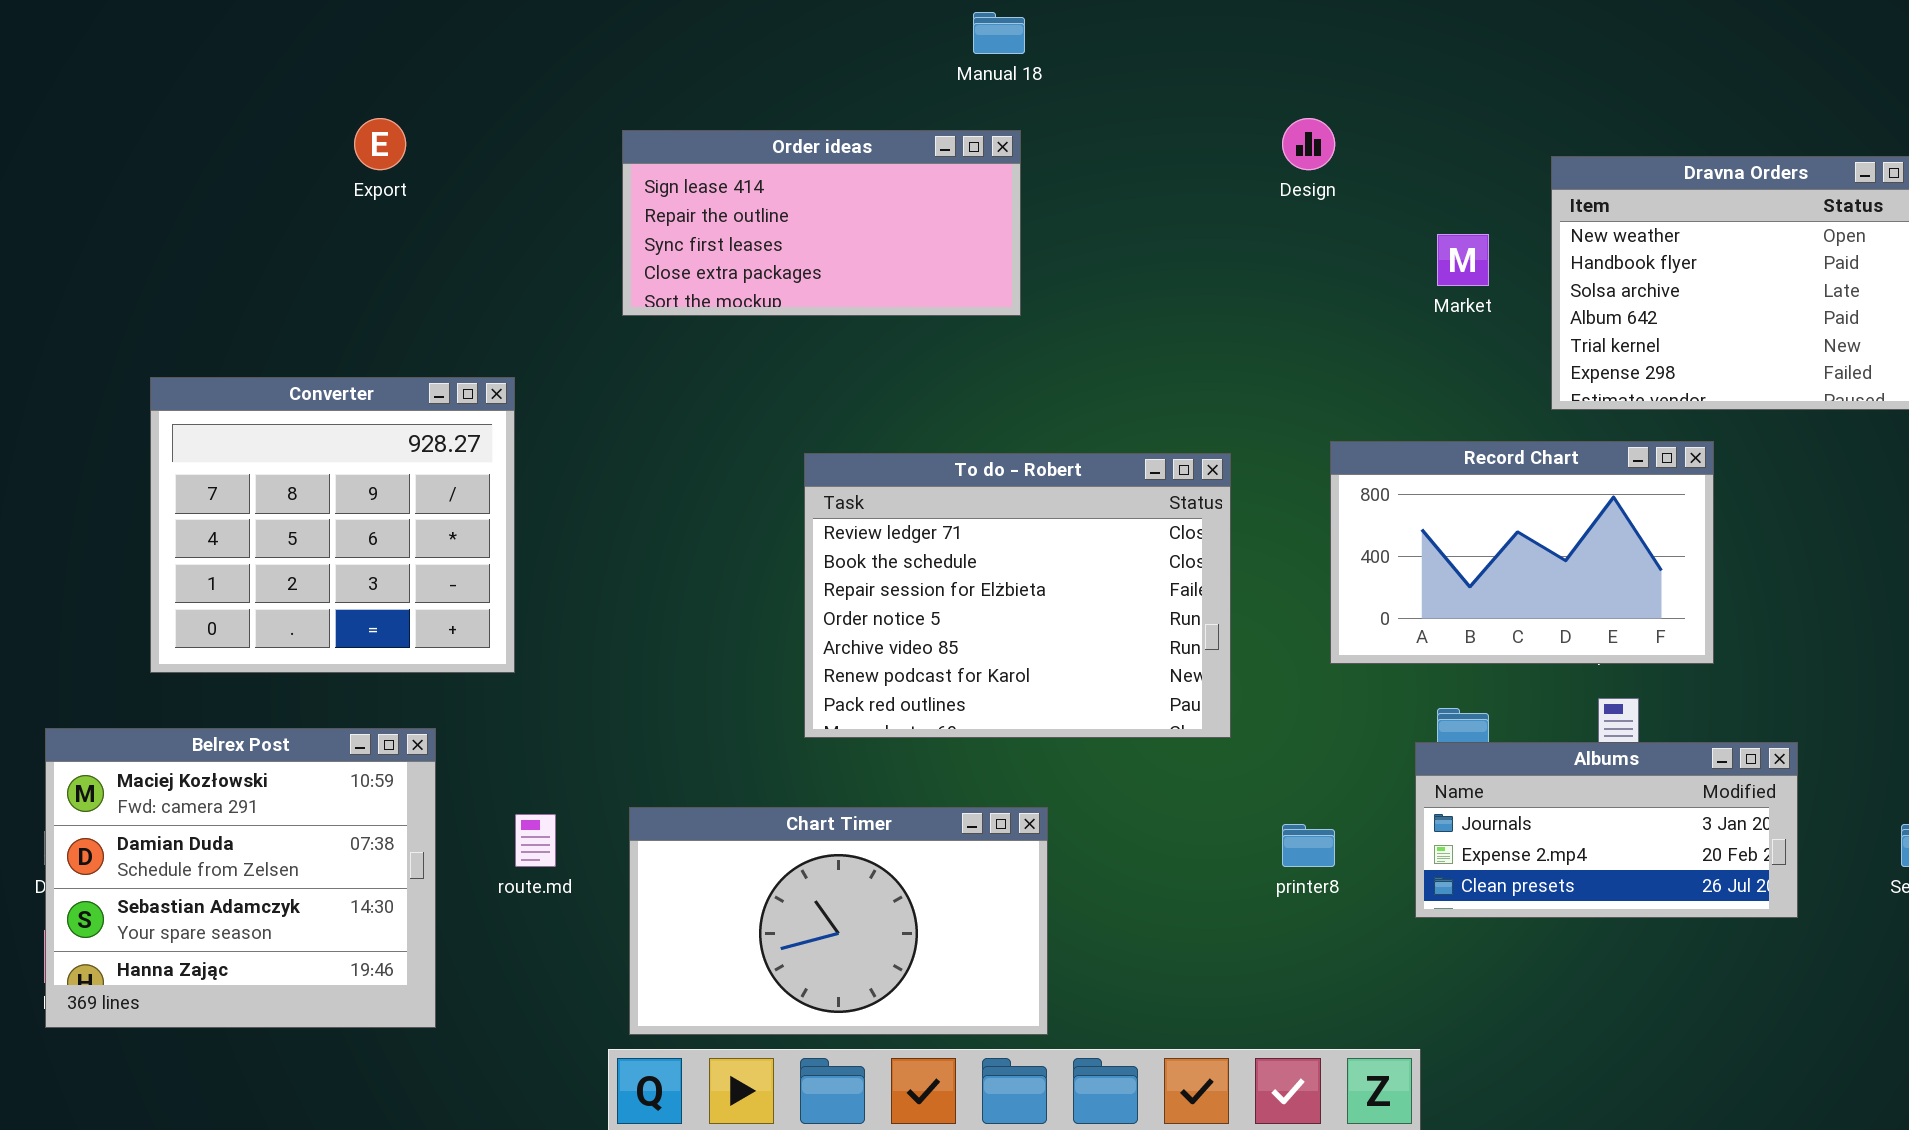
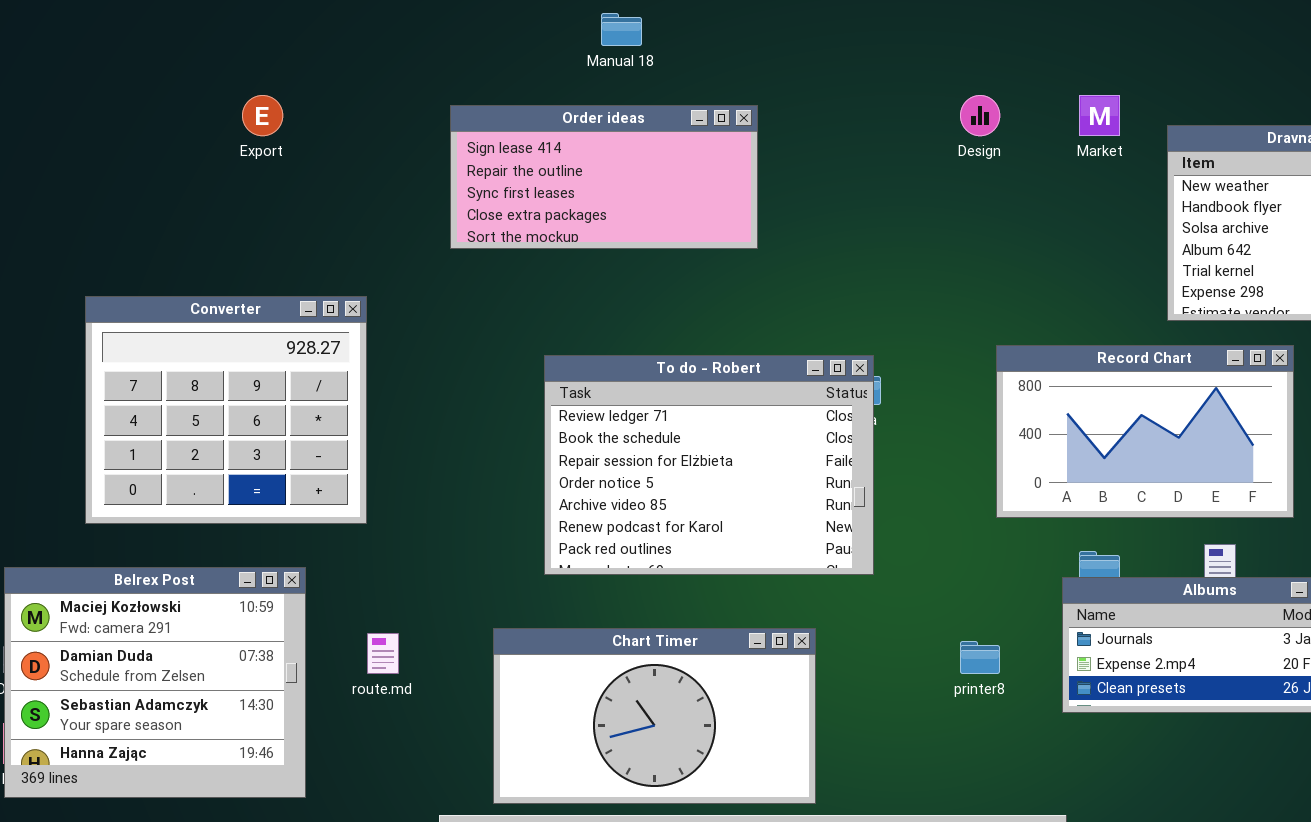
Manual 18: [973,12,1025,54] -> [601,13,642,46], moved
Market: [1437,234,1489,286] -> [1079,95,1120,136], moved
To do - Robert: [804,453,1231,738] -> [544,355,874,575], moved
Chart Timer: [629,807,1048,1035] -> [493,628,816,804], moved

